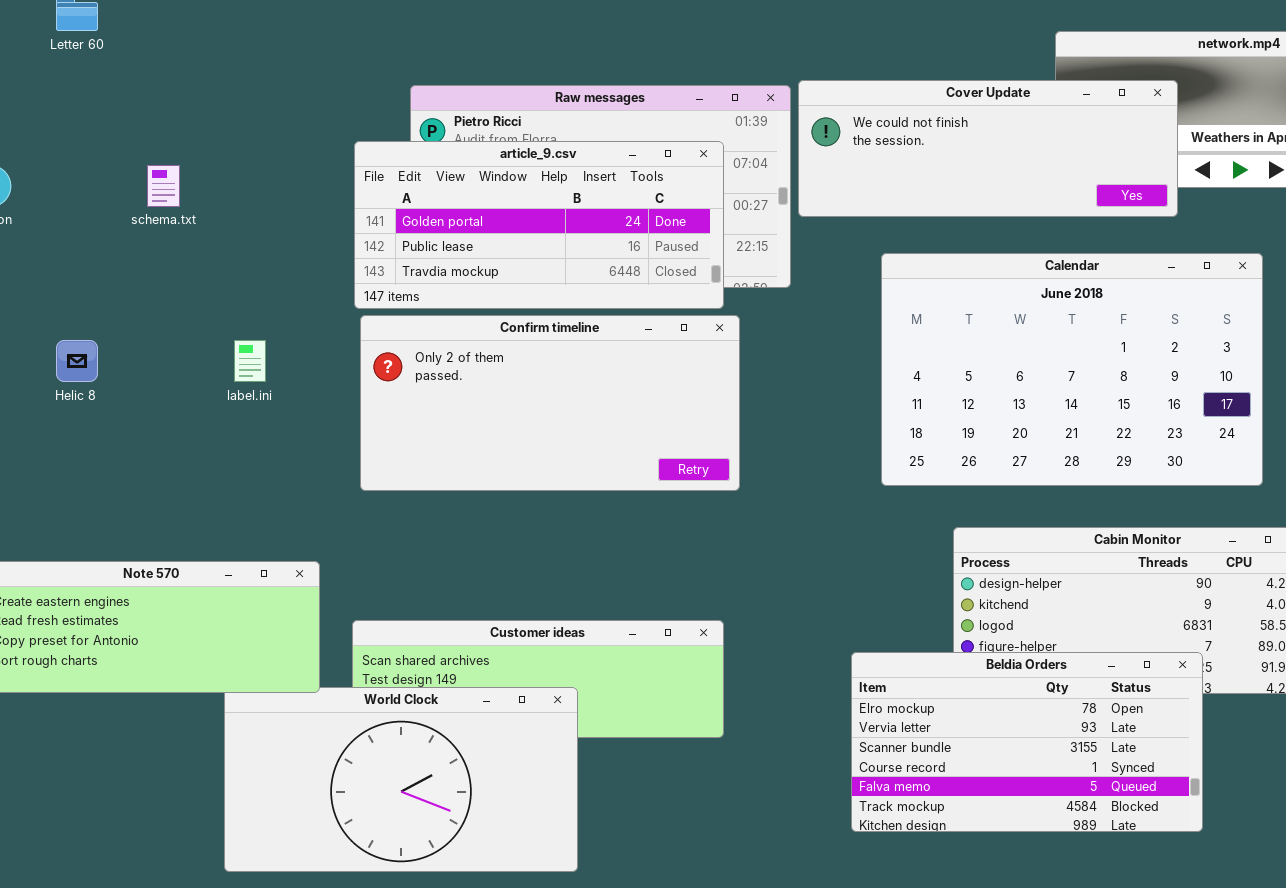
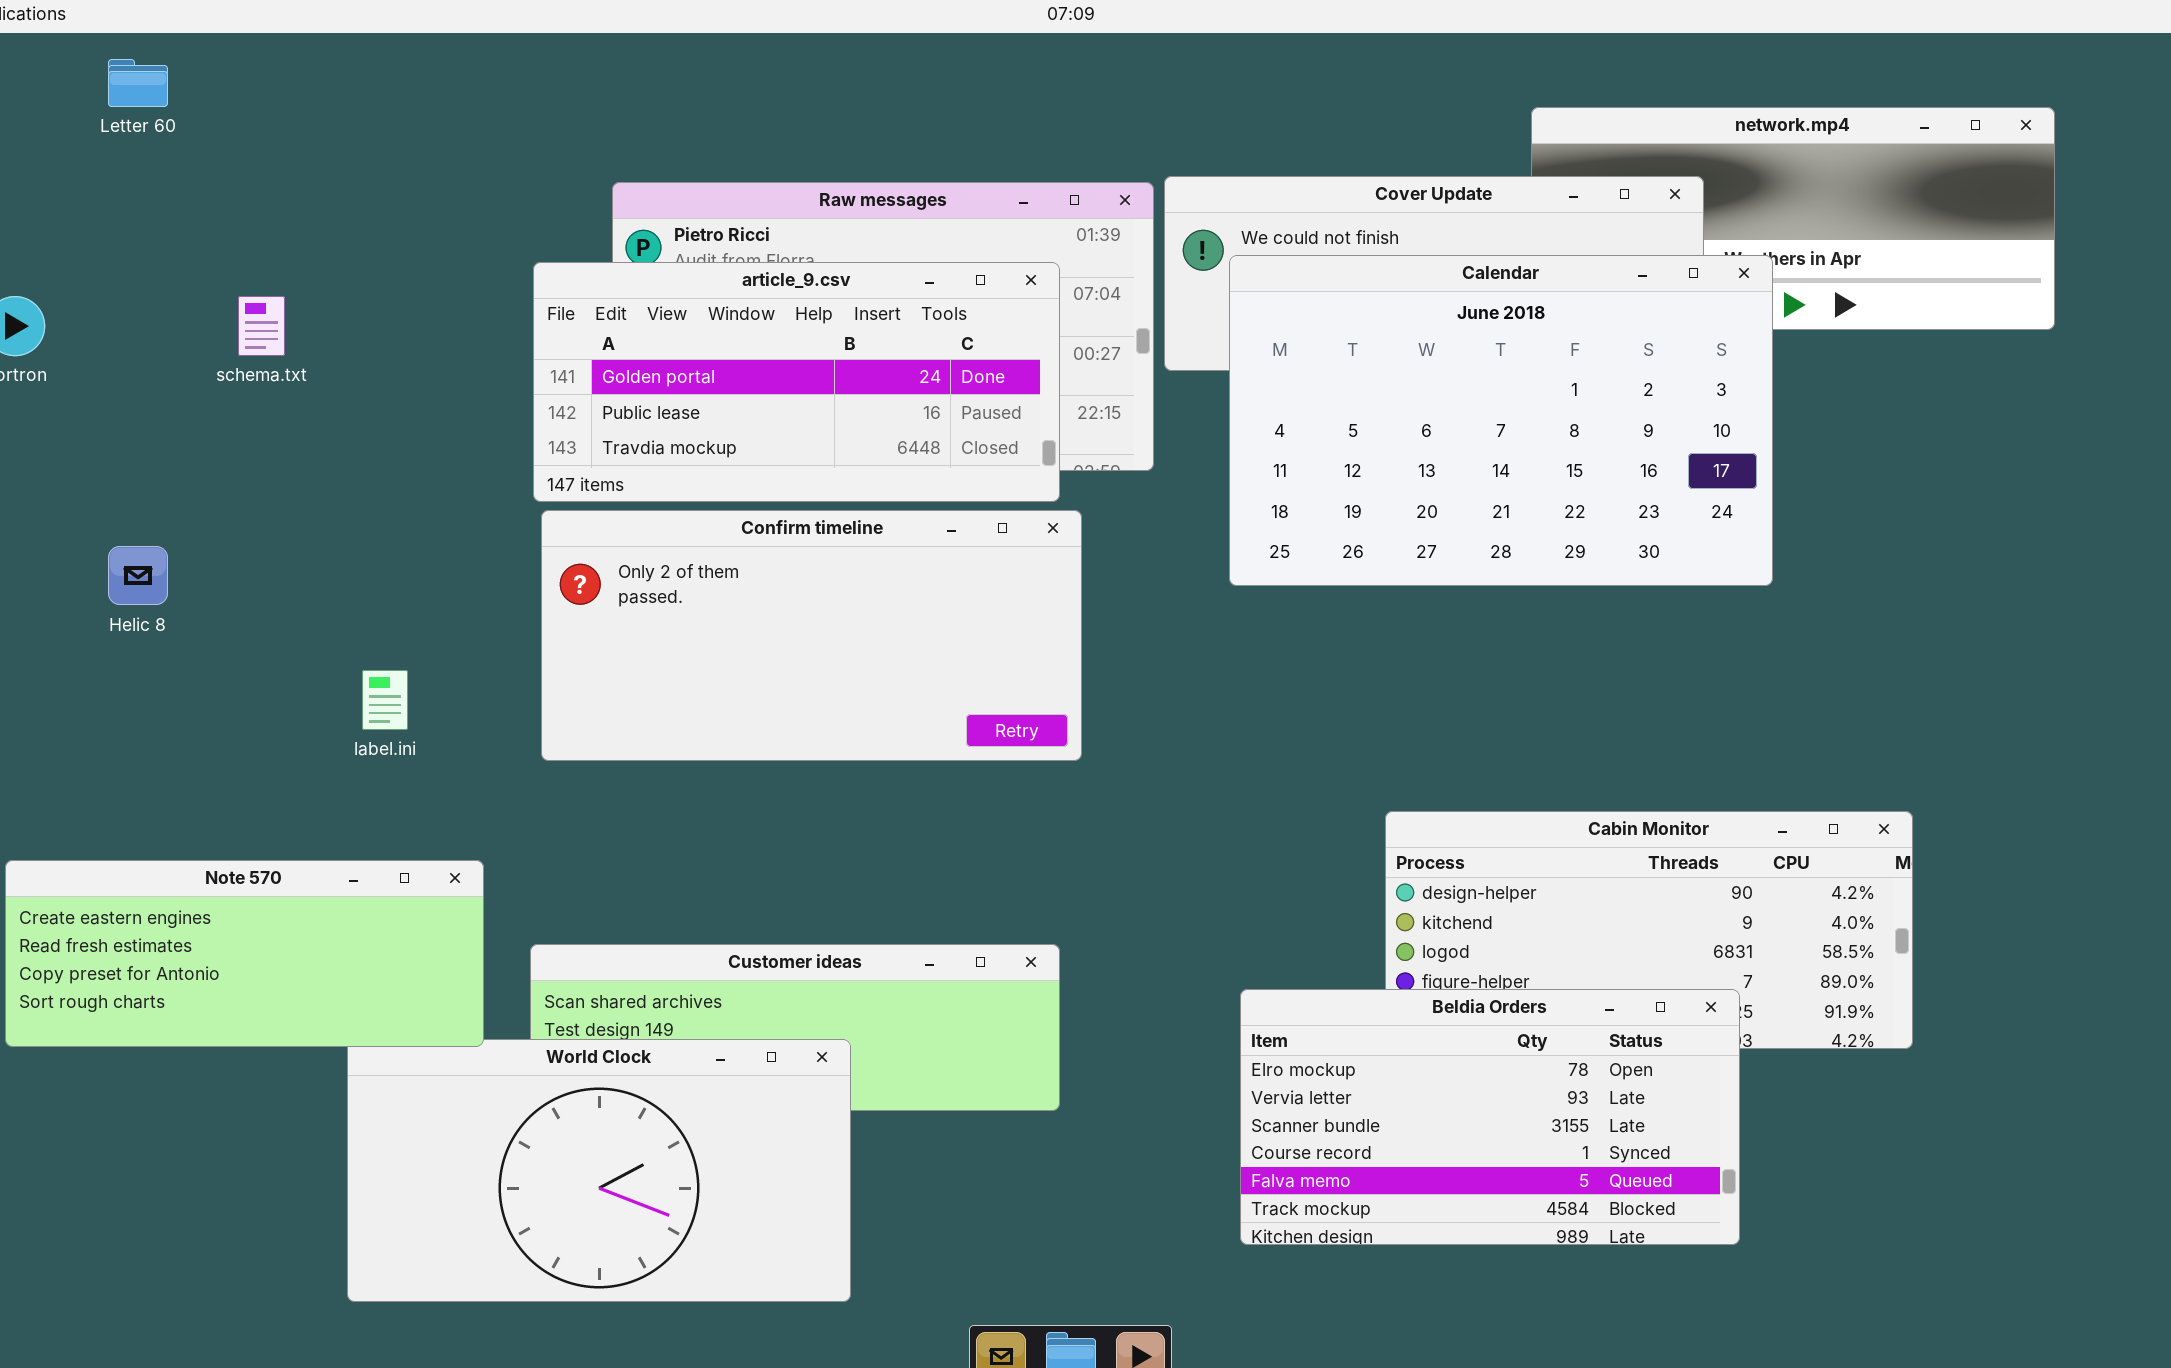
Calendar: [881,253,1263,486] -> [1229,255,1773,586], moved
label.ini: [234,340,266,382] -> [362,670,408,730], moved

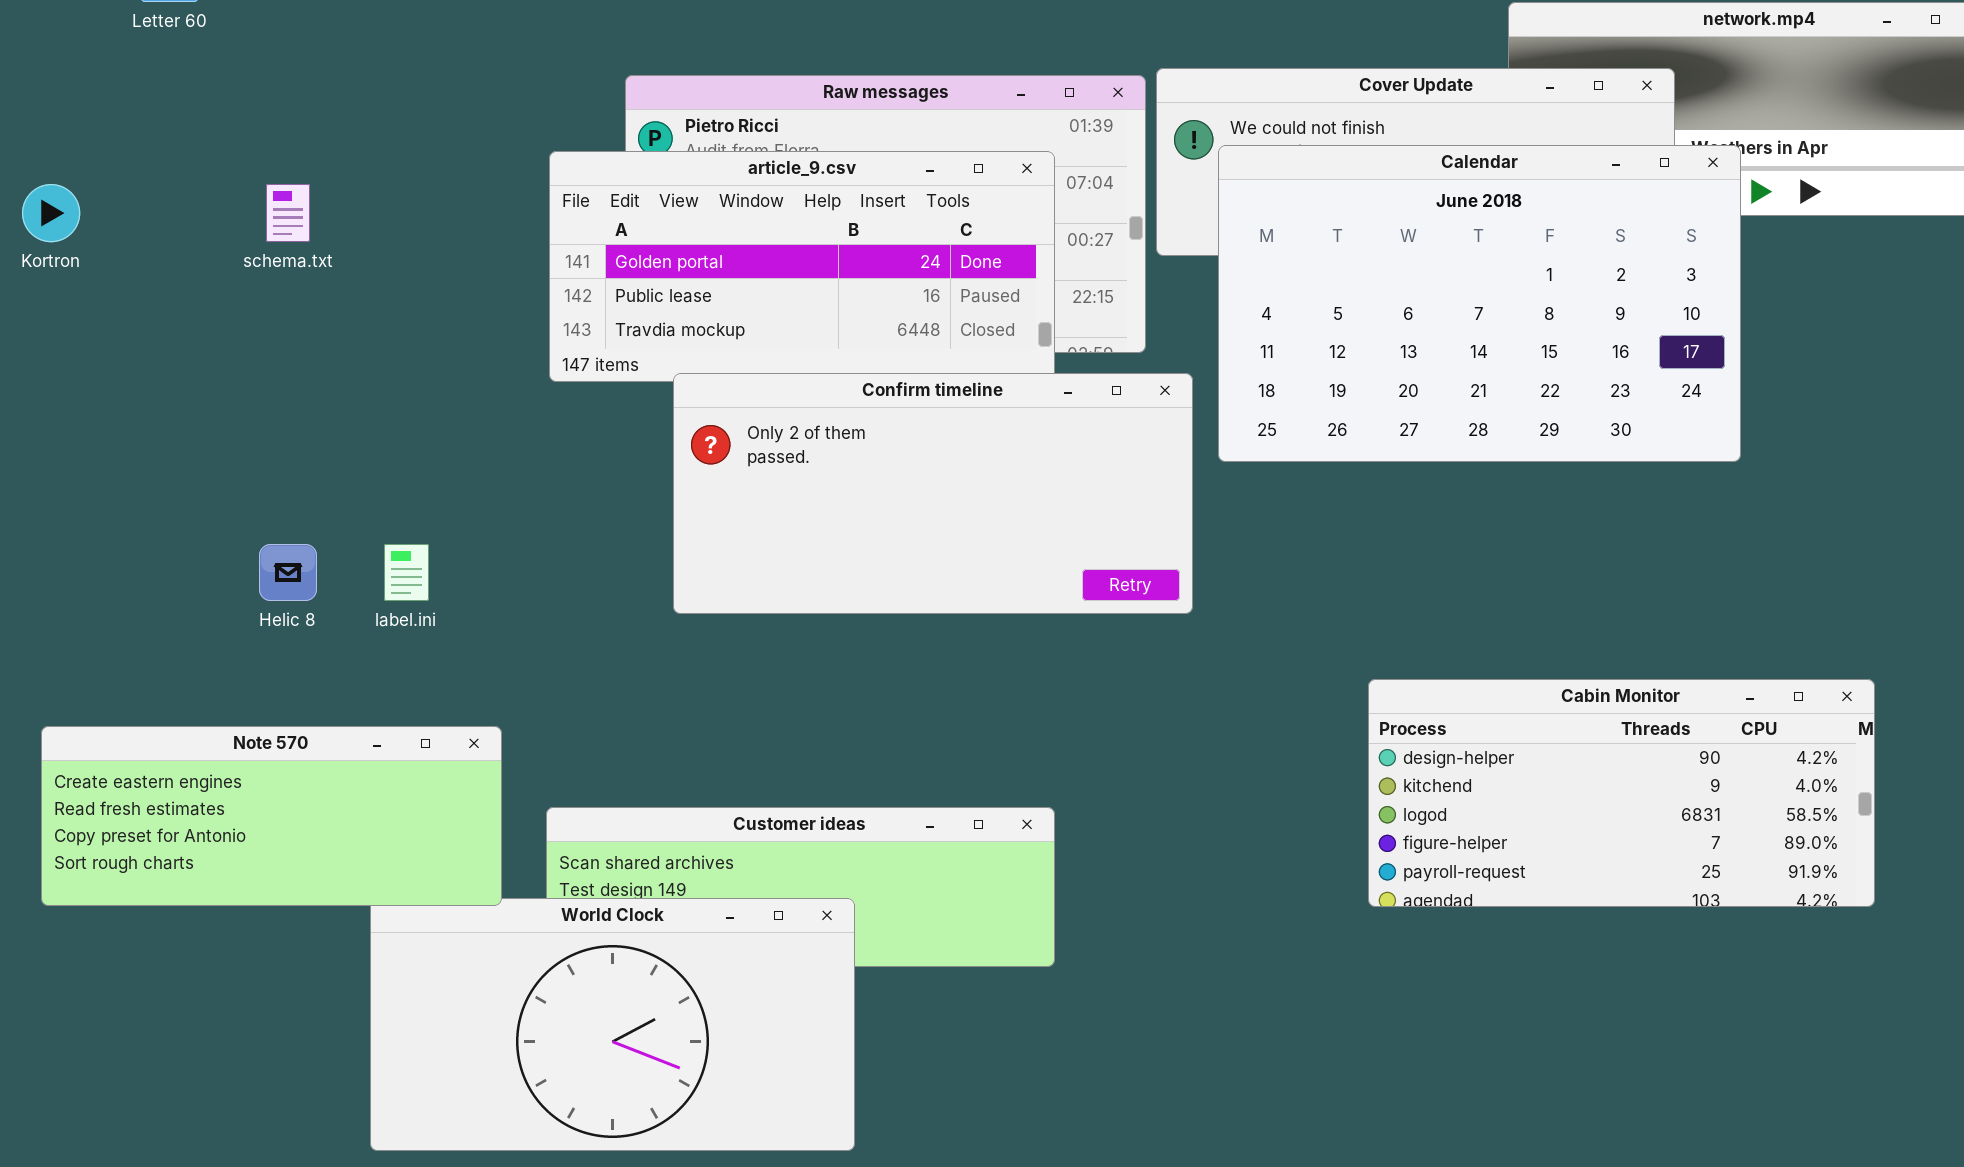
Confirm timeline: [541,510,1082,761] -> [673,373,1193,614], moved
Helic 8: [108,546,168,605] -> [259,544,317,601], moved
Beldia Orders: [1240,989,1740,1245] -> none, closed

